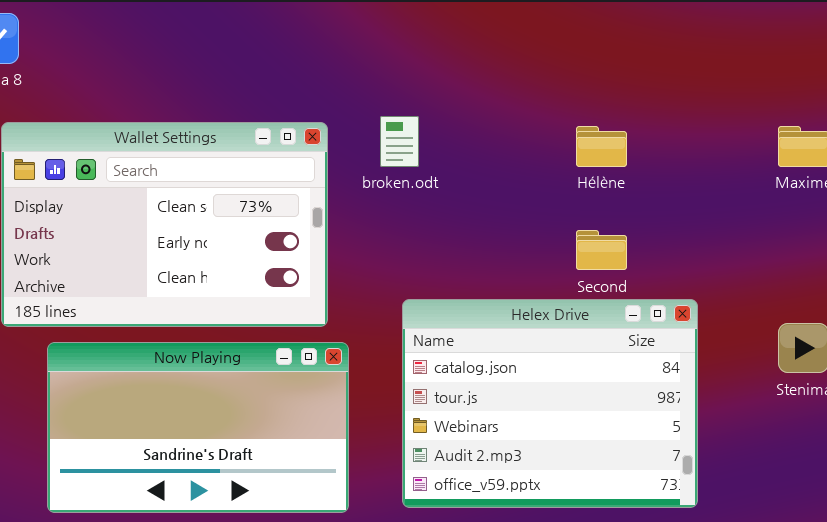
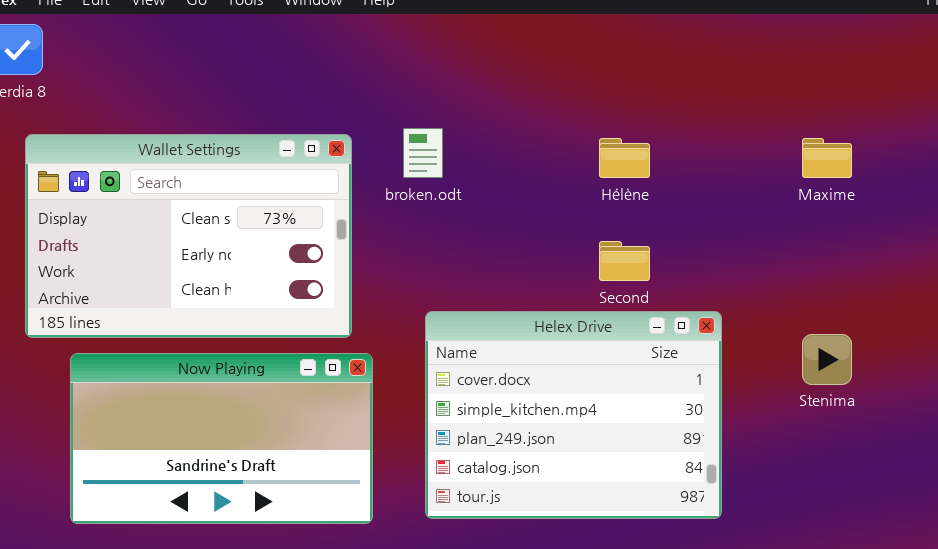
Helex Drive: [402,299,698,508] -> [425,311,722,519], scrolled up 3 rows

